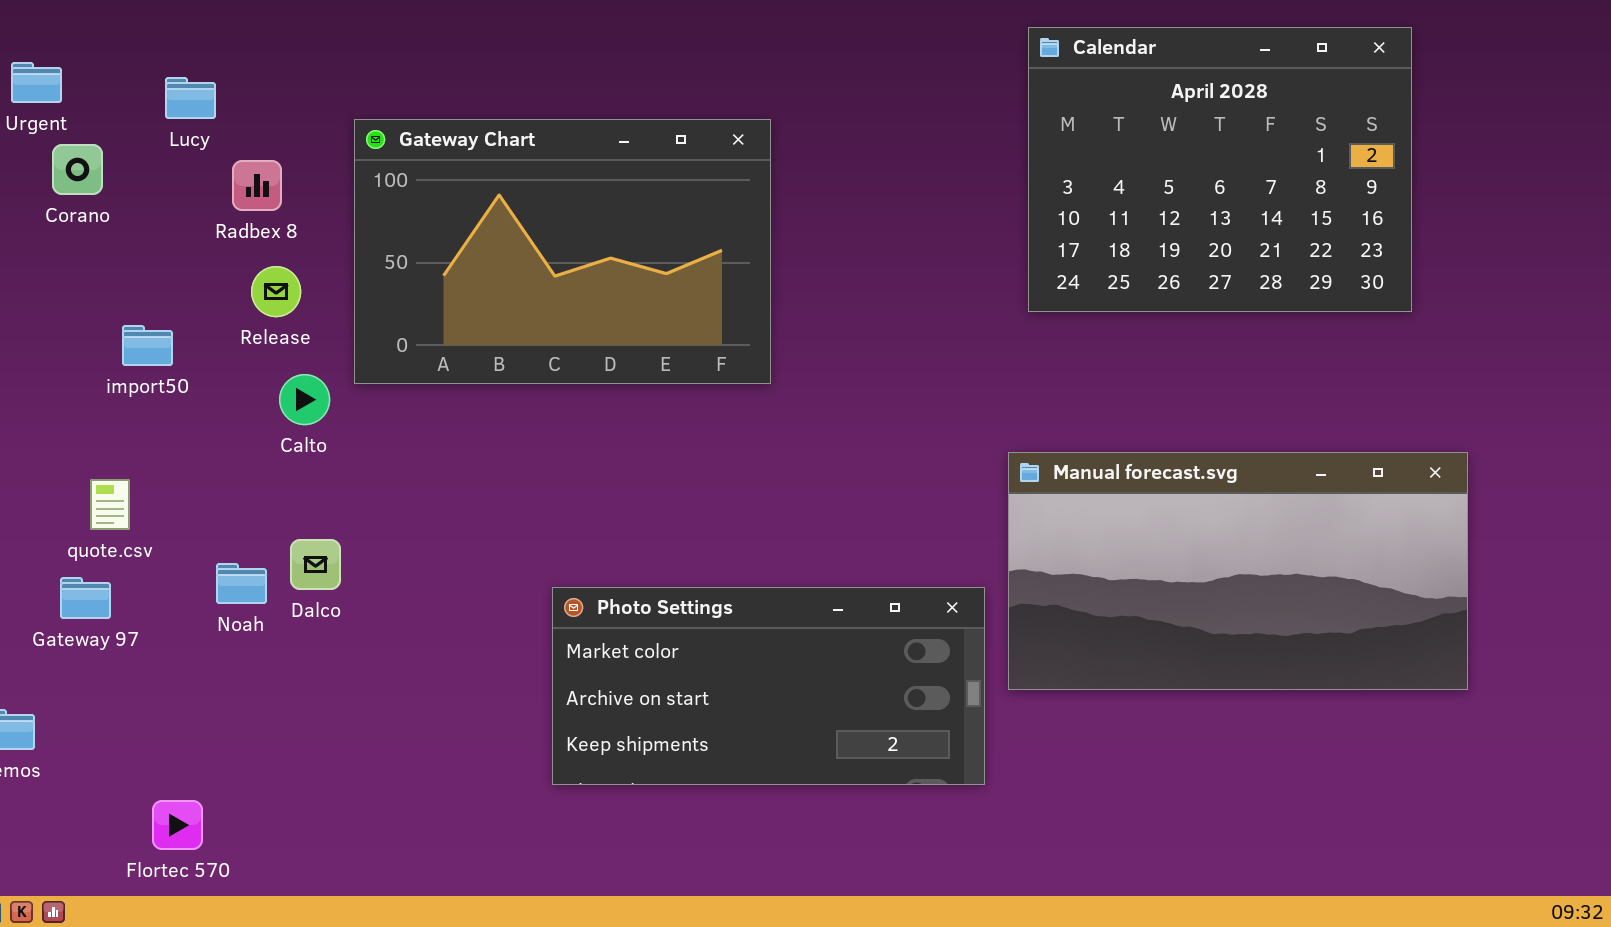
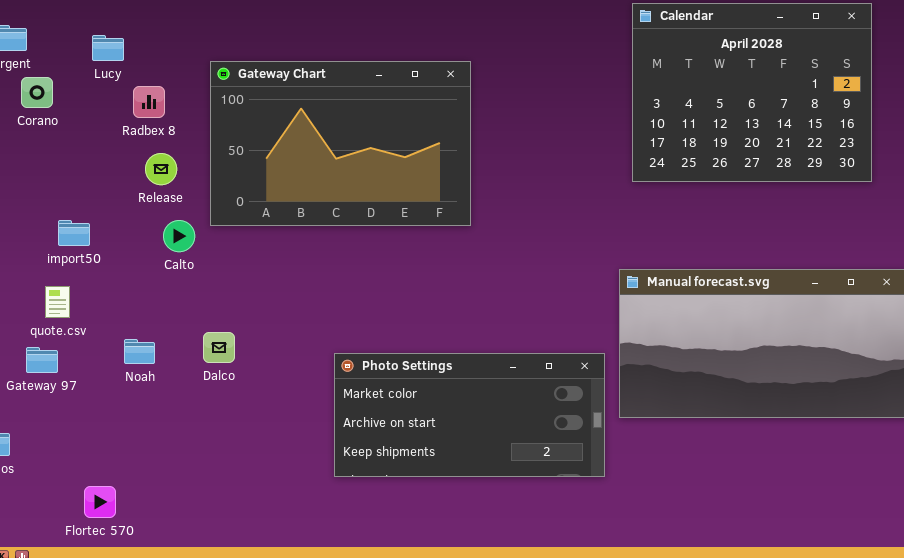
import50: [122,325,173,366] -> [58,220,90,246], moved
Dalco: [290,539,341,590] -> [203,332,235,363], moved

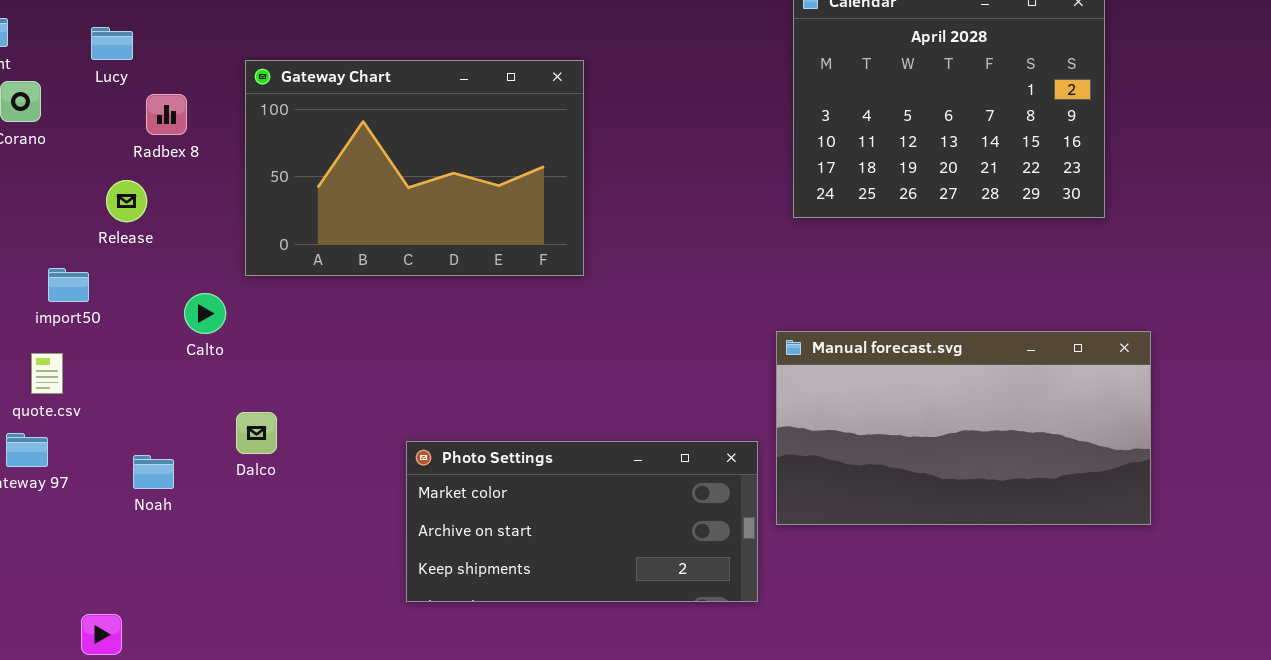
Release: [145,153,177,185] -> [106,180,147,222], moved
Calto: [163,220,195,252] -> [184,293,226,334], moved
Noah: [124,339,155,364] -> [133,455,174,489], moved

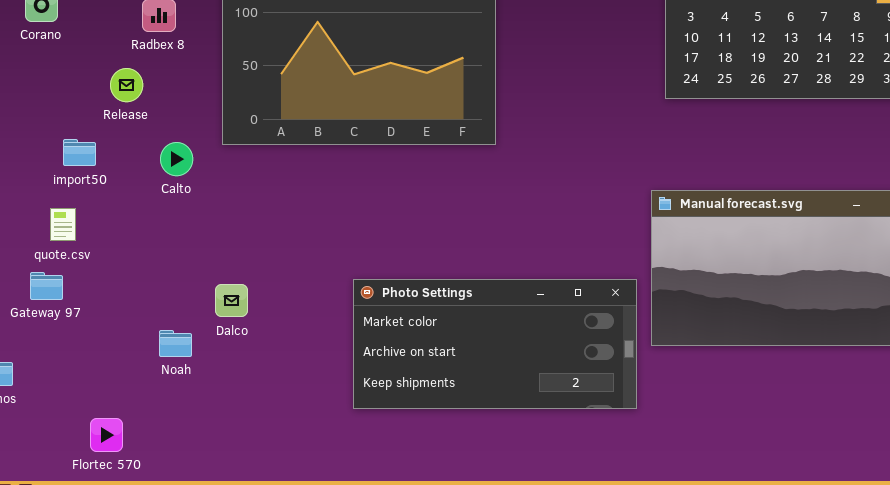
Calto: [184,293,226,334] -> [160,142,193,176], moved
Dalco: [236,412,277,454] -> [215,284,248,317], moved
Noah: [133,455,174,489] -> [159,330,192,357], moved

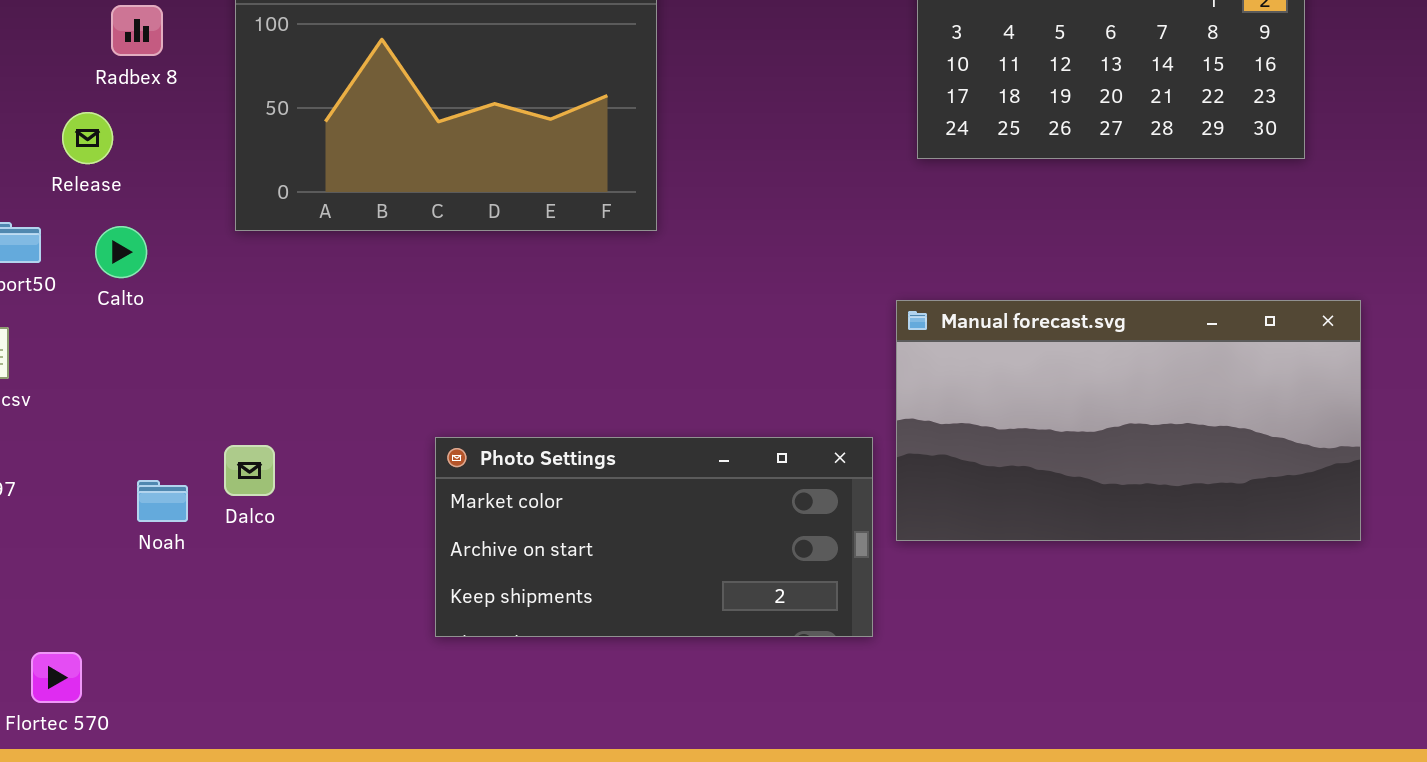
Calto: [160,142,193,176] -> [95,226,147,278], moved
Noah: [159,330,192,357] -> [137,480,188,522], moved

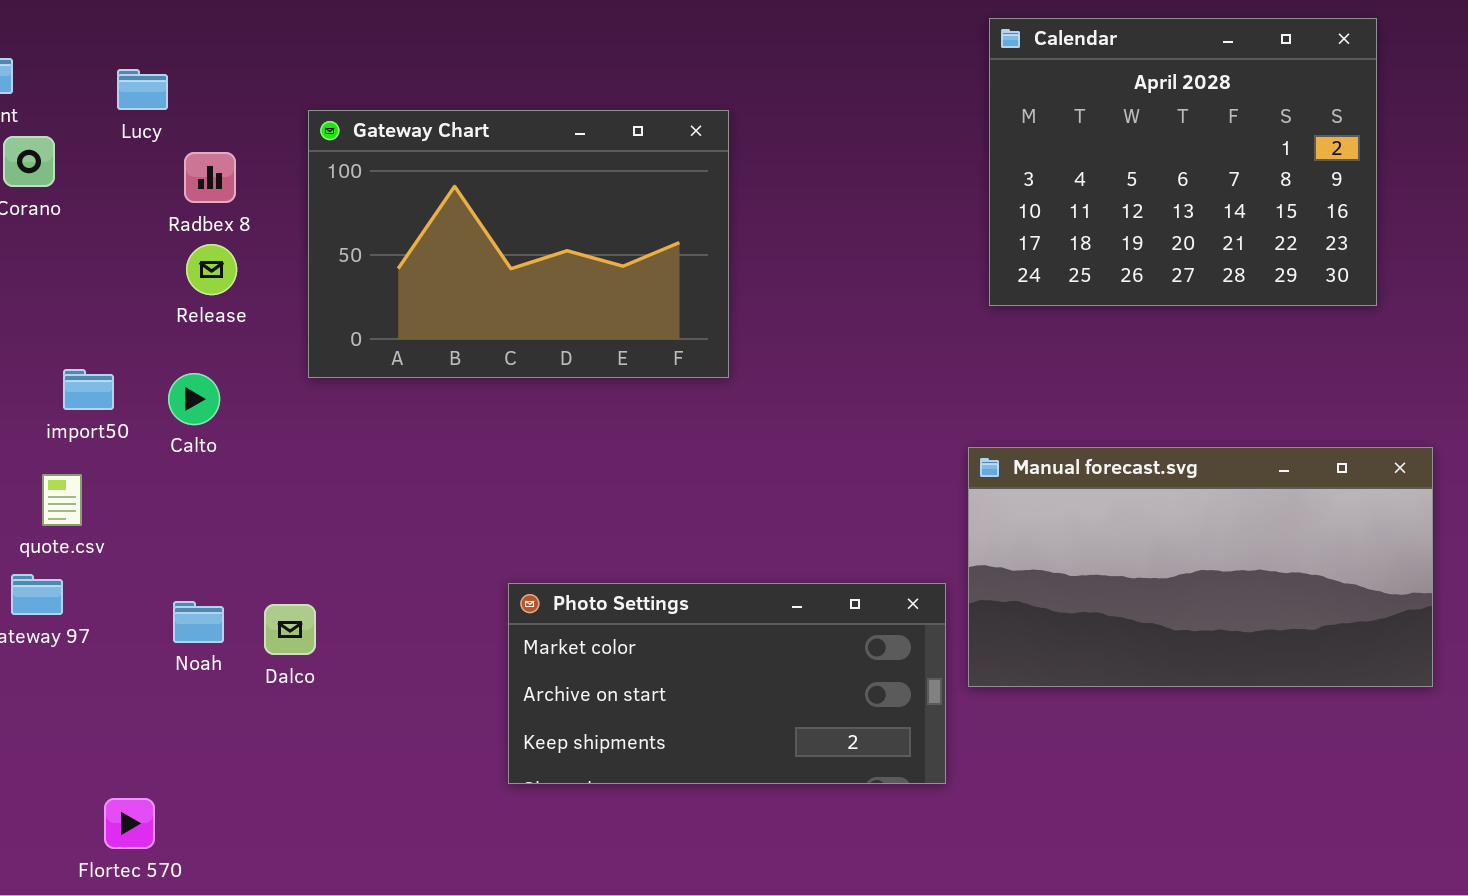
Release: [62,112,113,164] -> [186,244,237,295], moved
Dalco: [224,445,275,496] -> [264,604,316,655], moved
Noah: [137,480,188,522] -> [173,601,224,643], moved

